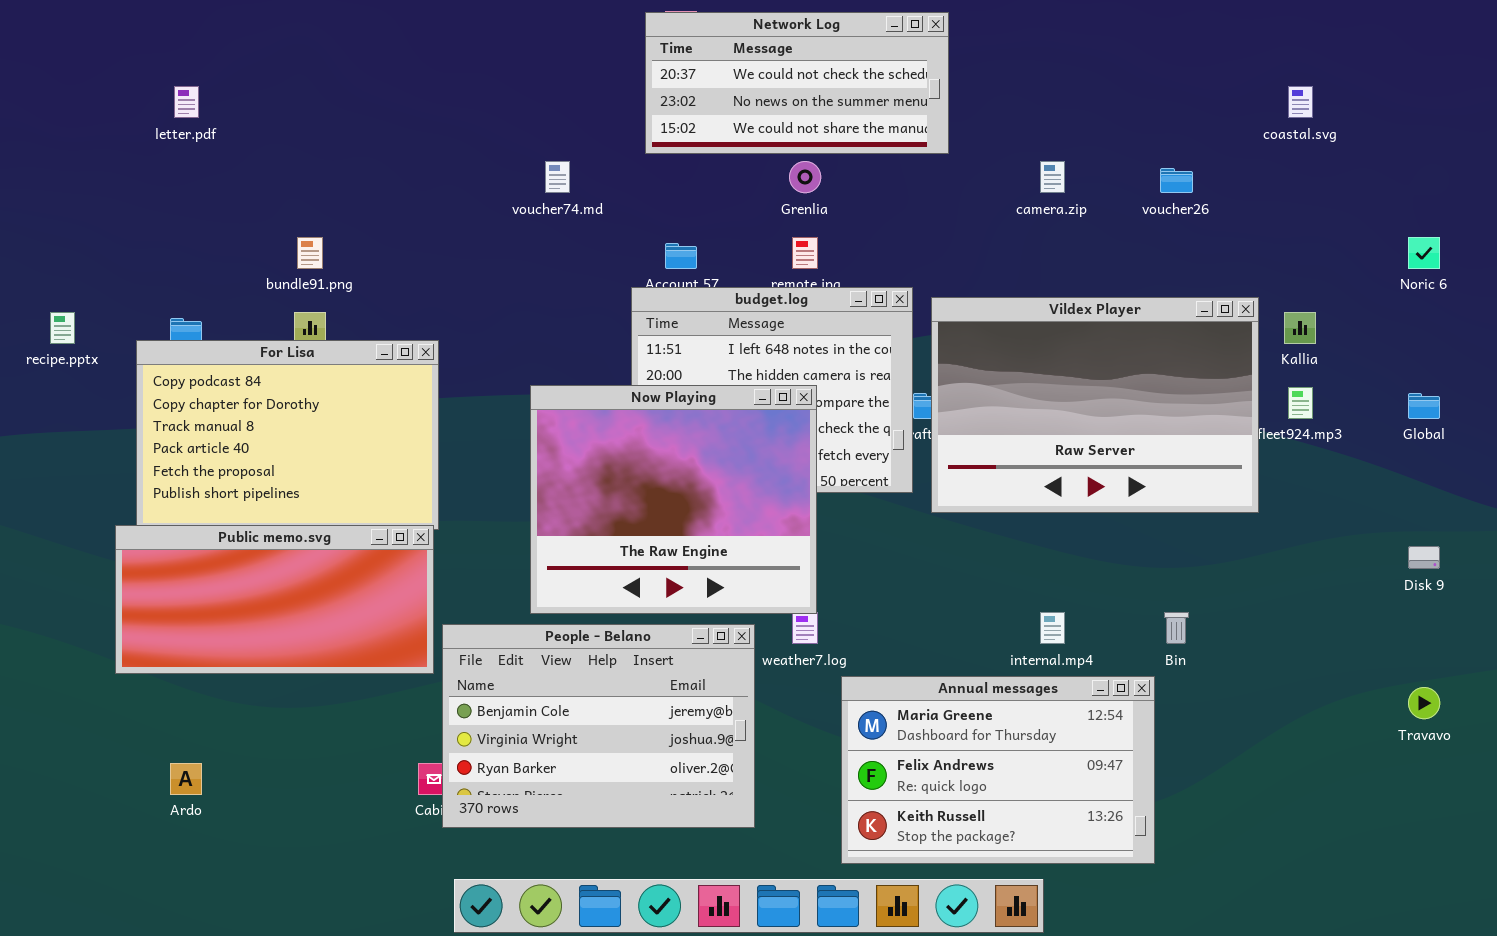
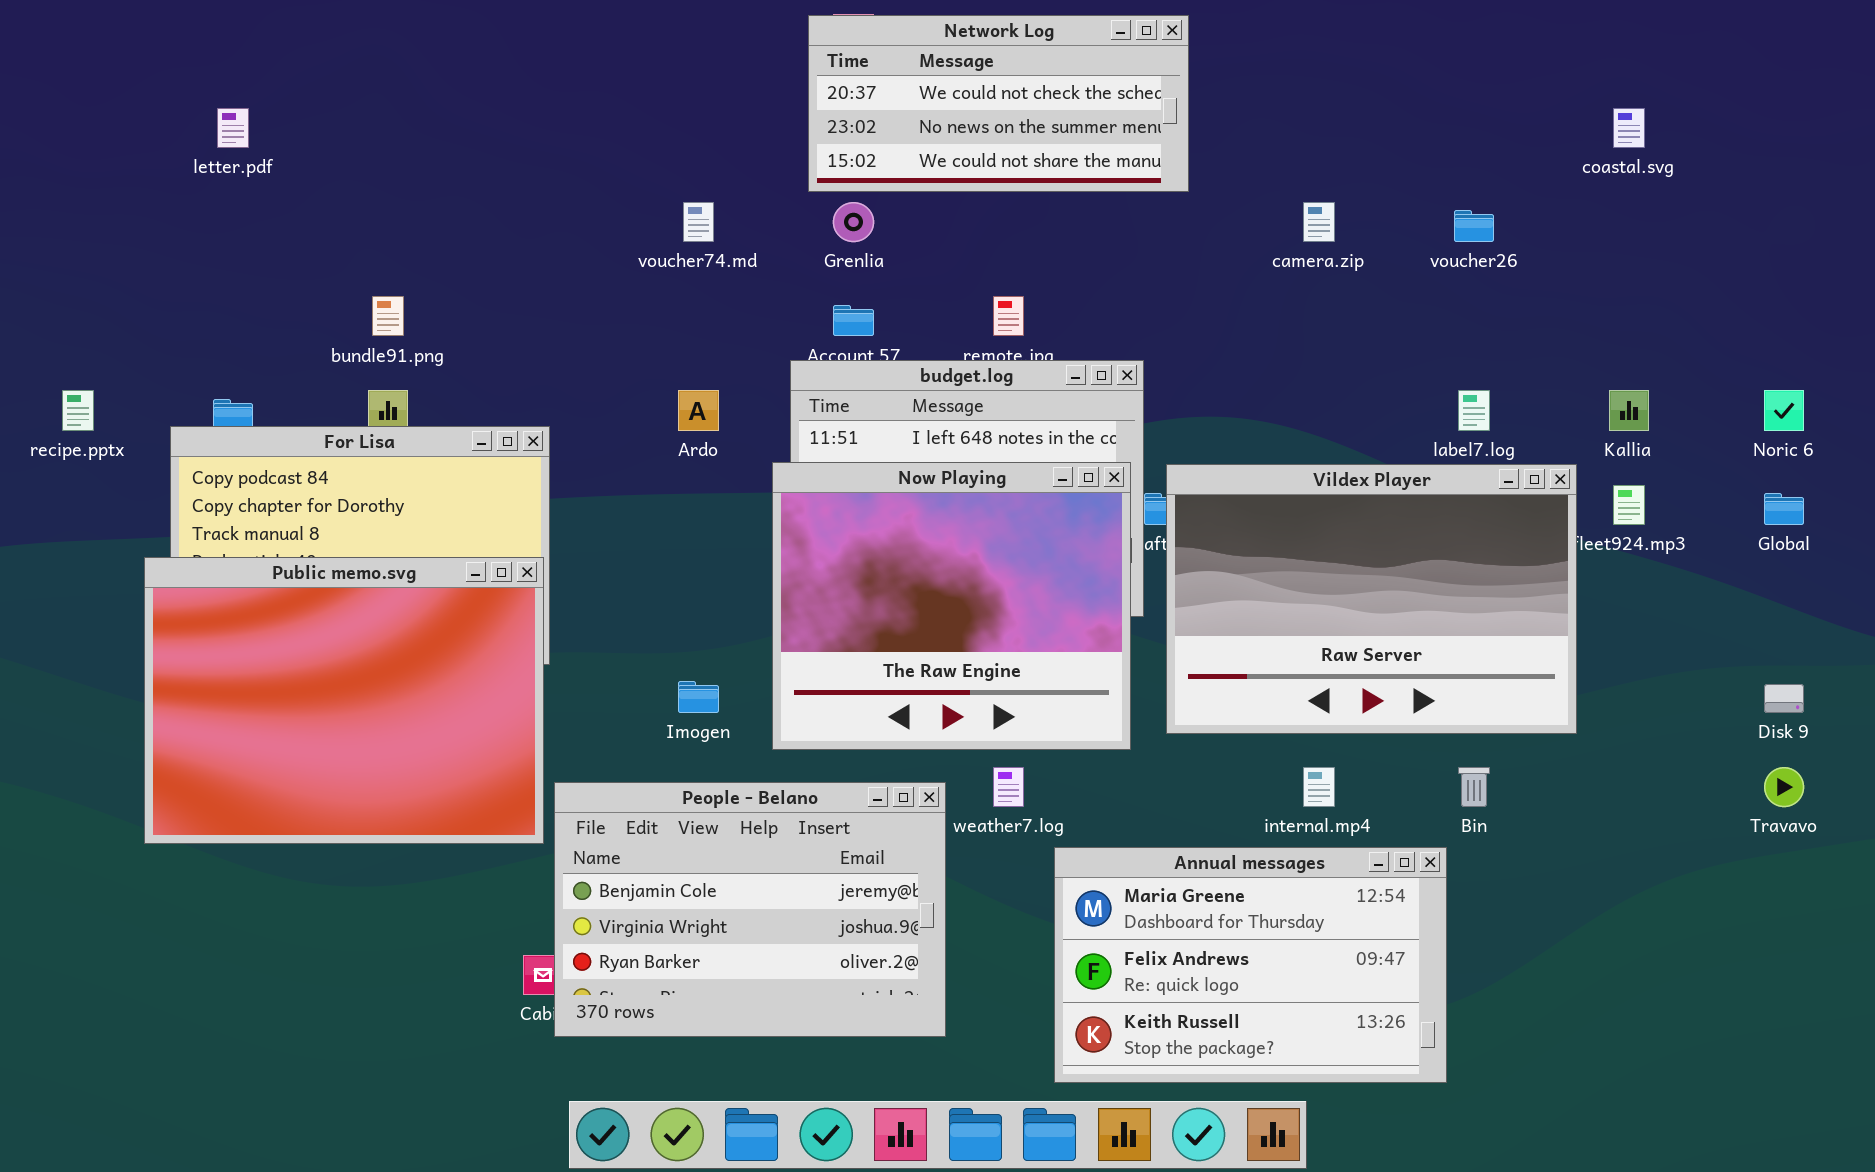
Grenlia: [789,161,821,193] -> [833,202,874,242], moved
Noric 6: [1408,237,1440,269] -> [1764,390,1804,431], moved
Vildex Player: [931,297,1259,513] -> [1166,464,1577,734], moved
Now Playing: [530,385,817,614] -> [772,462,1131,750], moved
Public memo.svg: [115,525,434,674] -> [144,557,544,844], resized
Travavo: [1408,687,1440,719] -> [1764,767,1804,807], moved
Ardo: [170,763,202,795] -> [678,390,719,431], moved

